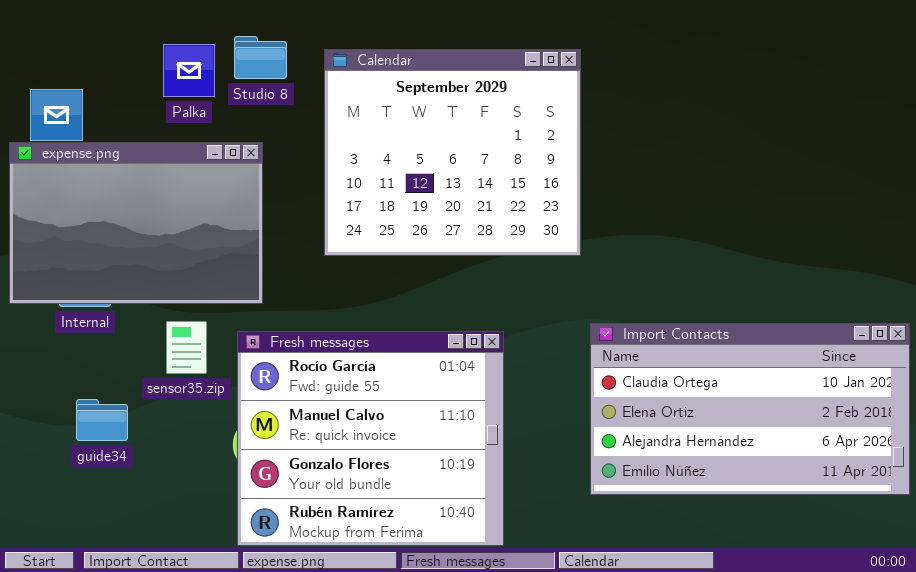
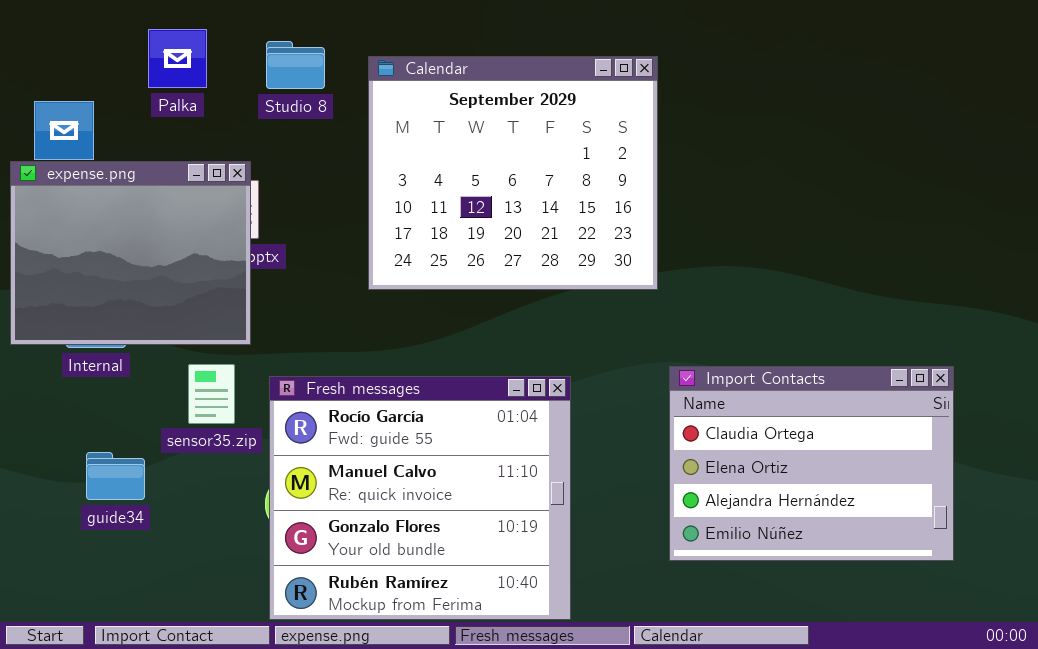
Palka: [163,44,215,97] -> [148,29,207,88], moved
expense.png: [9,142,263,304] -> [10,161,251,345], resized
Import Contacts: [590,323,910,495] -> [669,366,954,561], resized

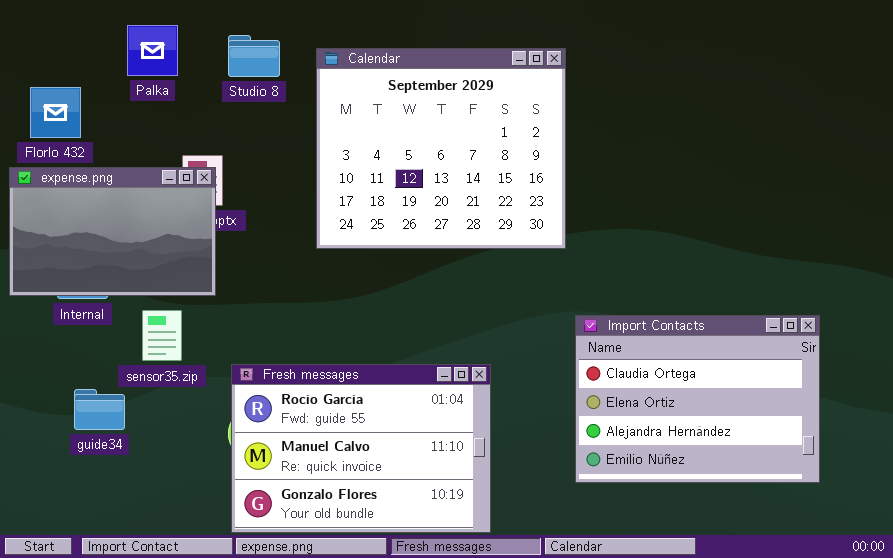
expense.png: [10,161,251,345] -> [9,167,216,296], resized
sensor35.zip: [188,364,235,424] -> [142,310,182,361], moved
Fresh messages: [269,376,571,620] -> [231,364,491,533], resized

